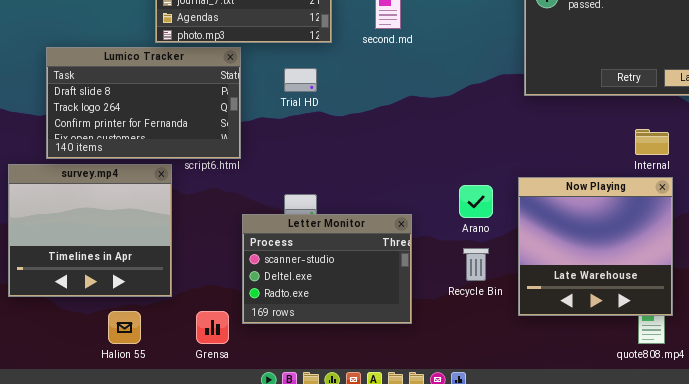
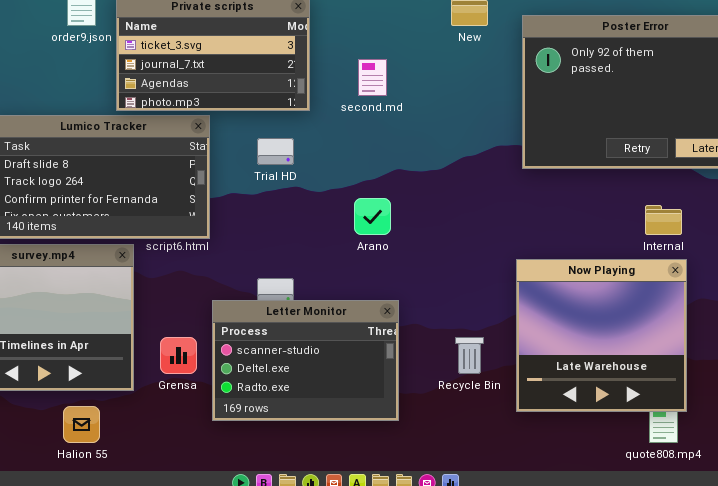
Arano: [459,185,493,218] -> [354,198,391,235], moved
Grensa: [196,311,229,344] -> [160,337,197,374], moved

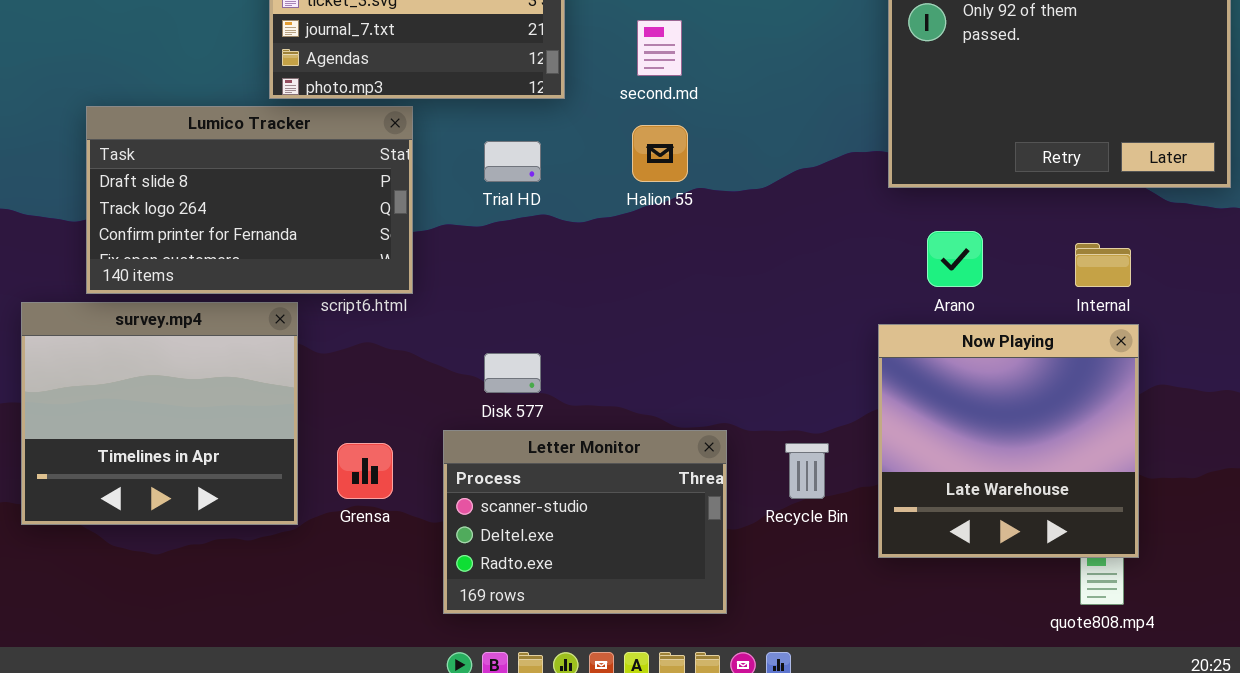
Arano: [354,198,391,235] -> [927,231,983,287], moved
Letter Monitor: [212,300,399,421] -> [443,430,727,614], moved
Halion 55: [63,406,100,443] -> [632,125,688,182], moved

